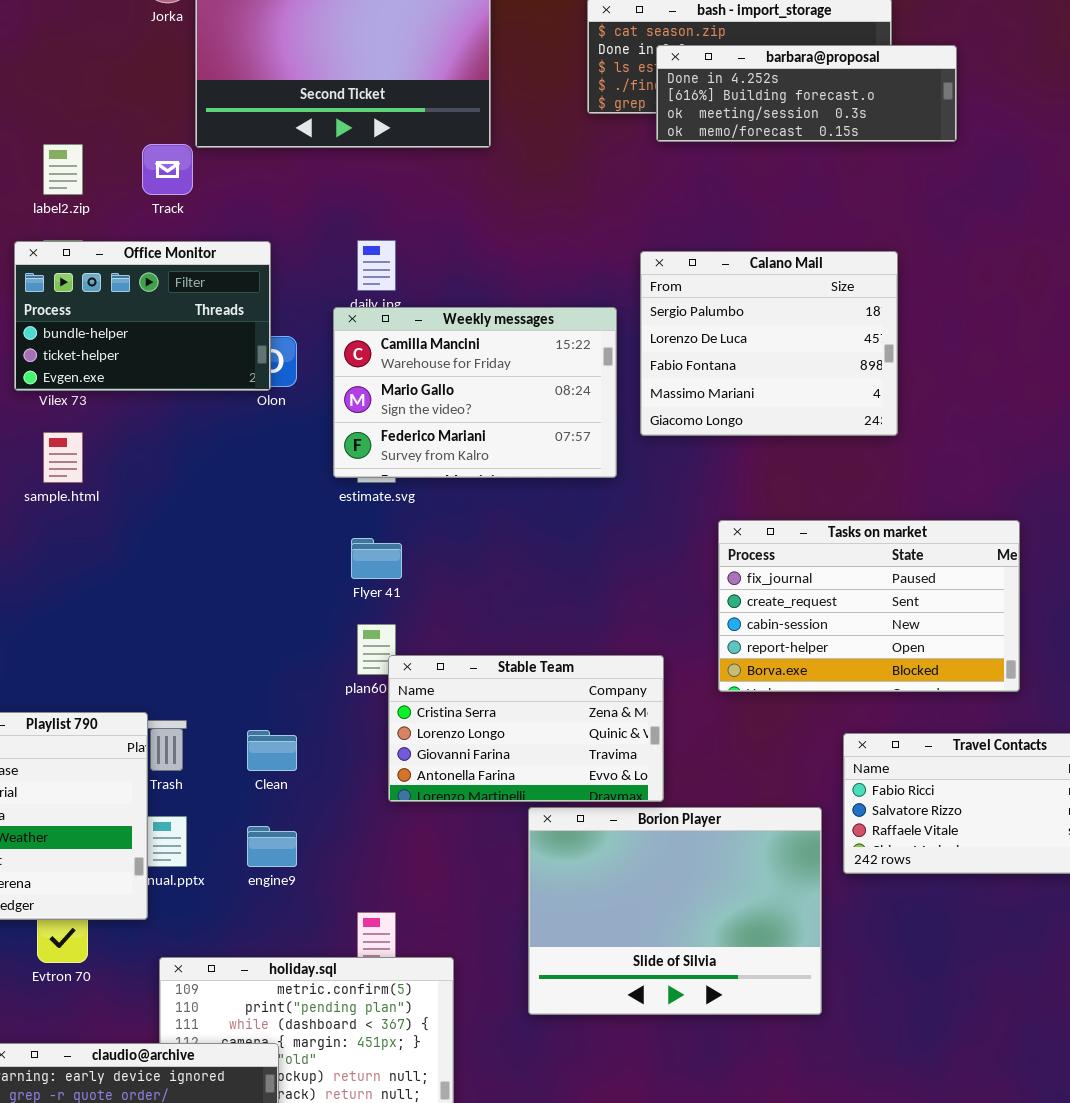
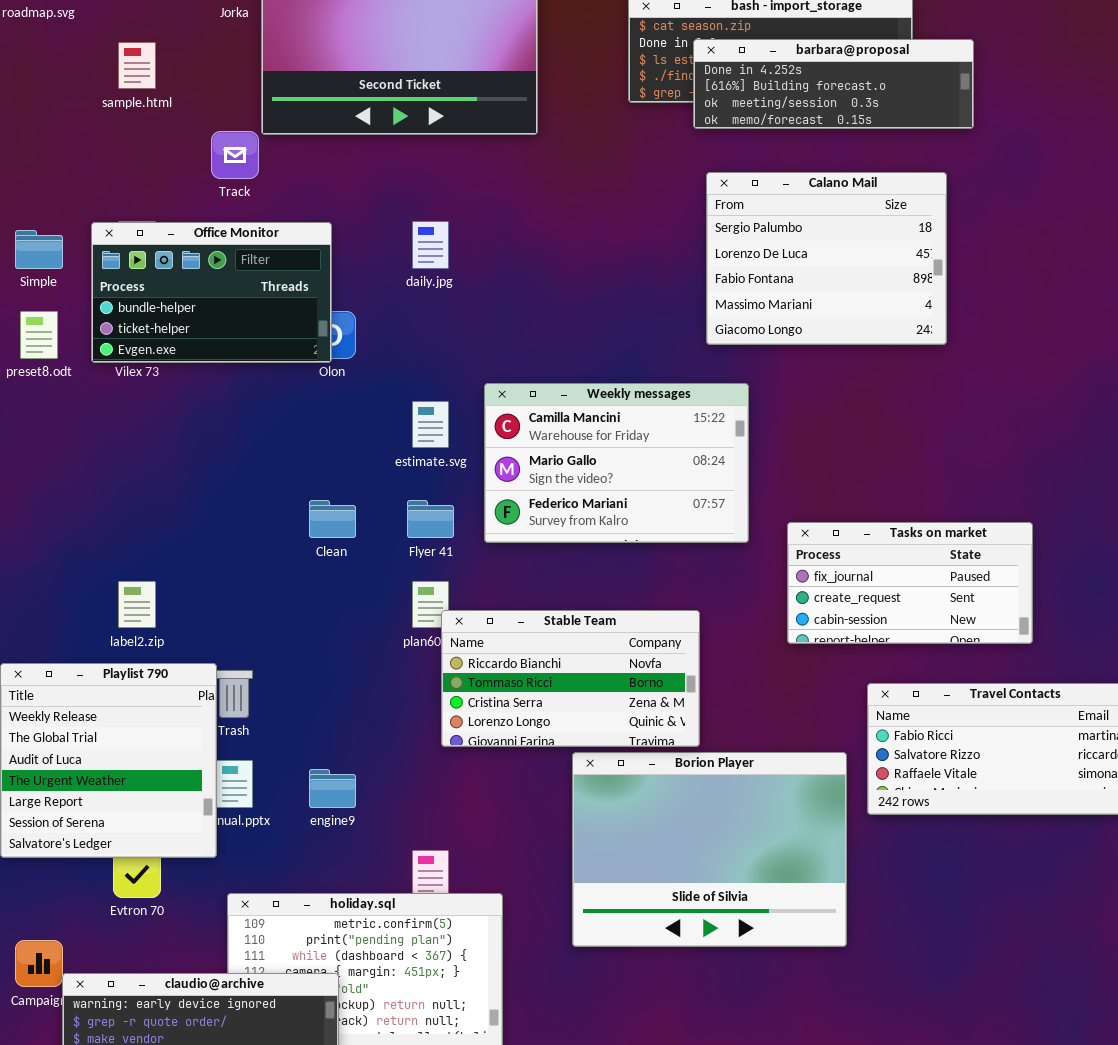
label2.zip: [43,144,83,195] -> [118,581,156,628], moved
Calano Mail: [640,251,898,436] -> [706,172,947,345], moved
Weekly messages: [333,307,617,478] -> [484,383,749,543], moved
sample.html: [43,432,83,483] -> [118,42,156,89], moved
Tasks on market: [718,520,1020,692] -> [787,522,1033,644], resized
Stable Team: [388,655,664,802] -> [441,610,700,747], scrolled up 2 rows
Clean: [247,730,297,771] -> [309,500,356,538], moved

